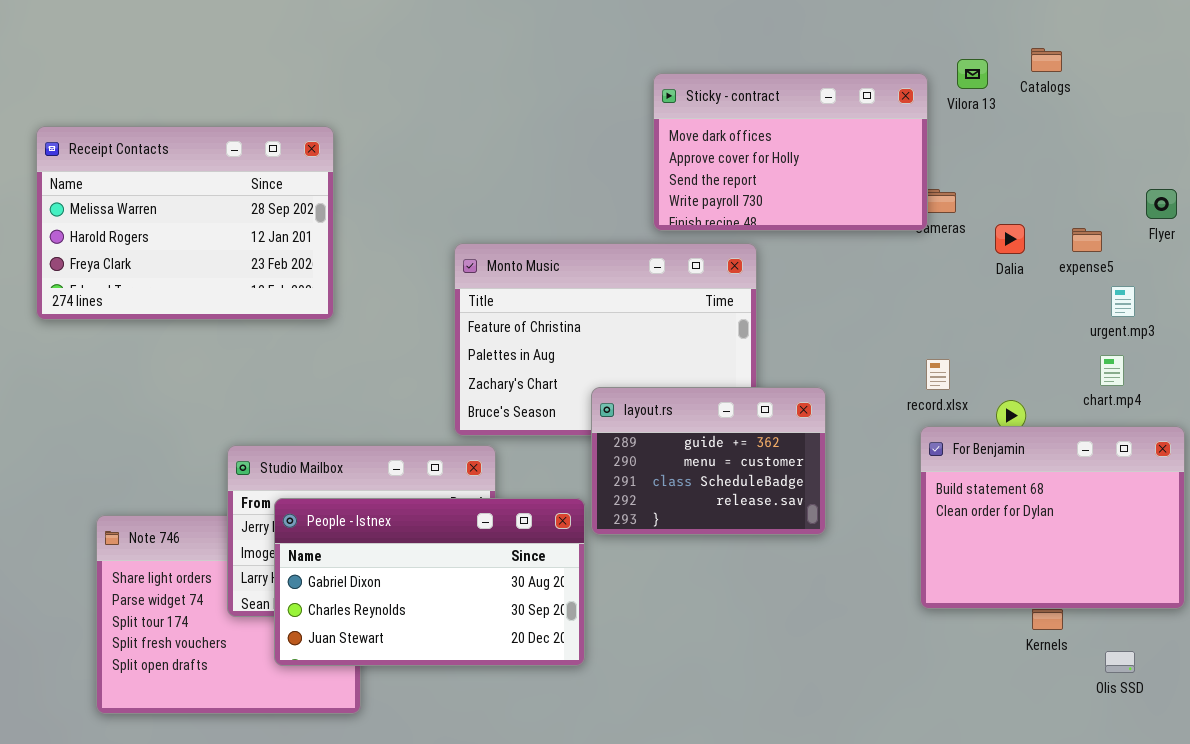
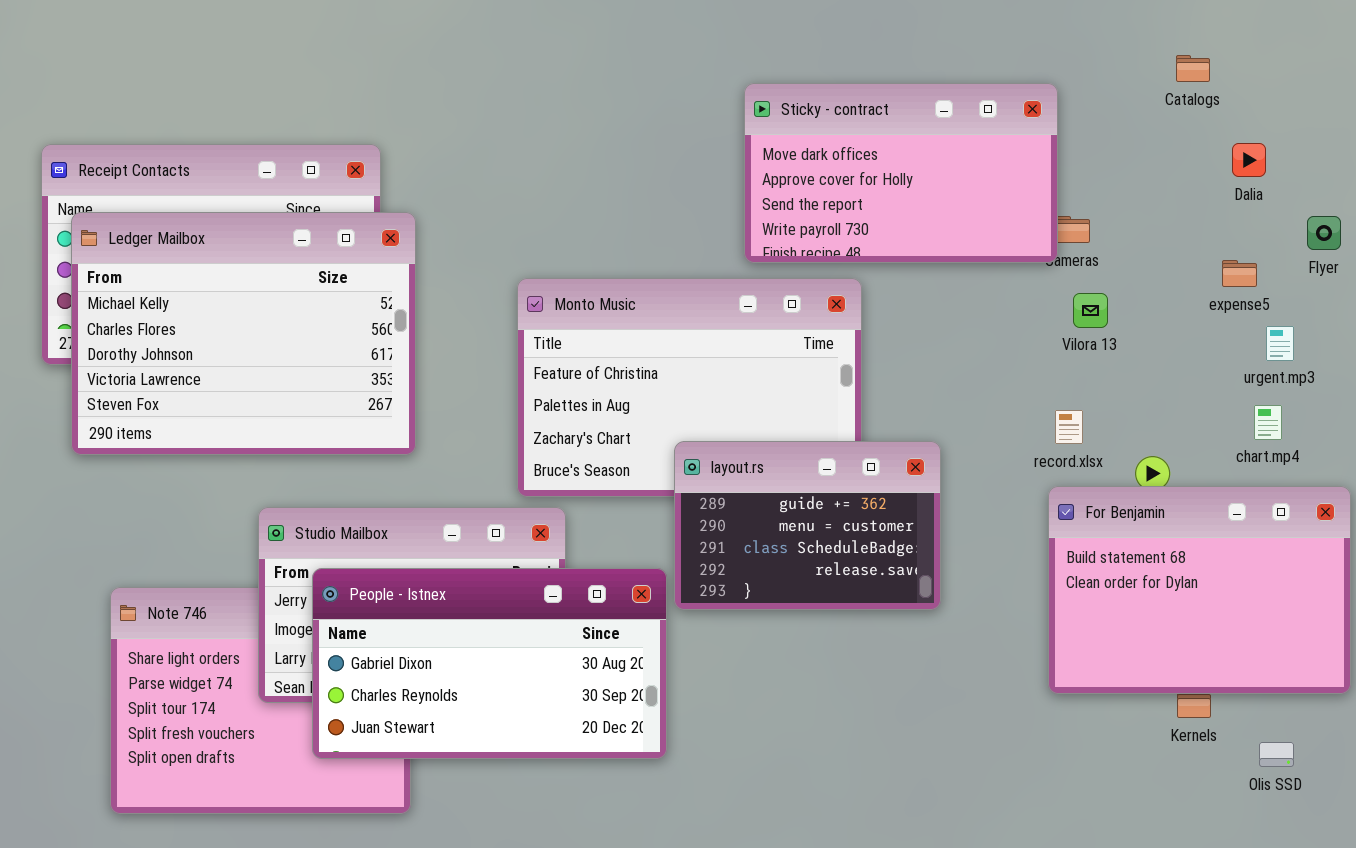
Vilora 13: [957,59,988,89] -> [1073,293,1108,328], moved
Ledger Mailbox: none -> [71,212,416,455], opened
Dalia: [995,224,1025,254] -> [1232,143,1266,177], moved

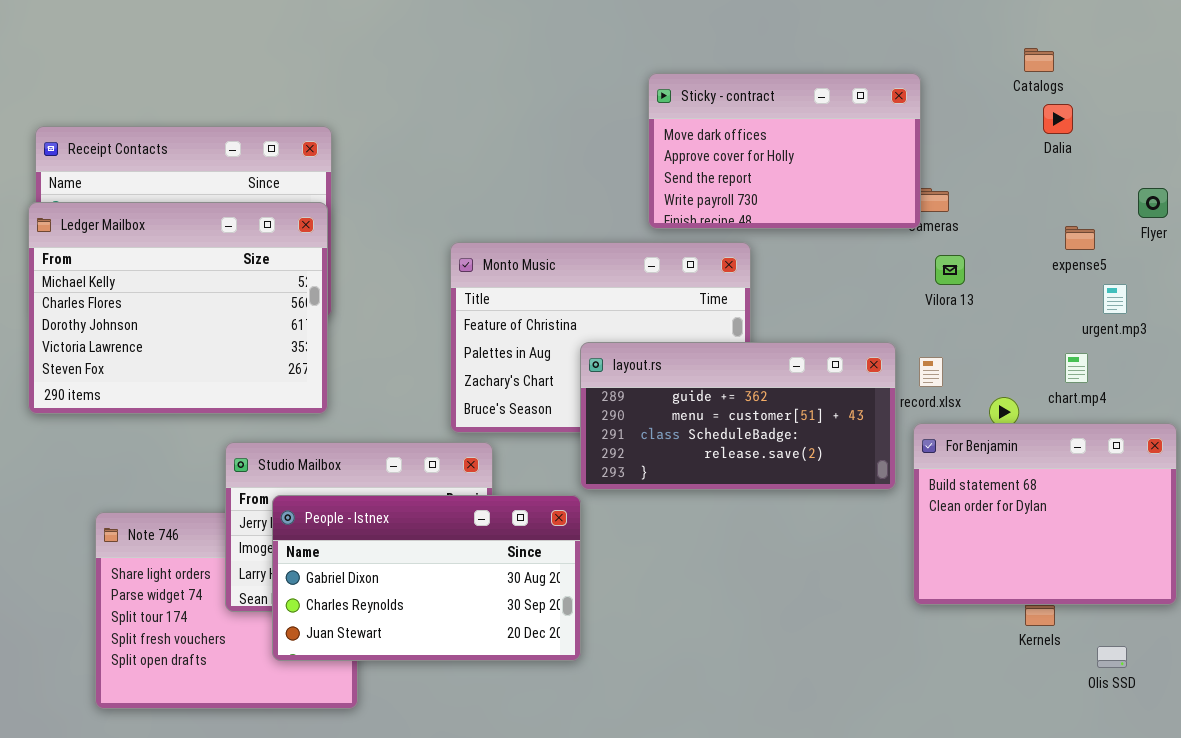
Dalia: [1232,143,1266,177] -> [1043,104,1073,134], moved
Ledger Mailbox: [71,212,416,455] -> [28,202,328,414], moved
chart.mp4: [1254,405,1282,440] -> [1065,353,1088,383], moved
layout.rs: [674,441,941,610] -> [580,342,896,490], moved, resized

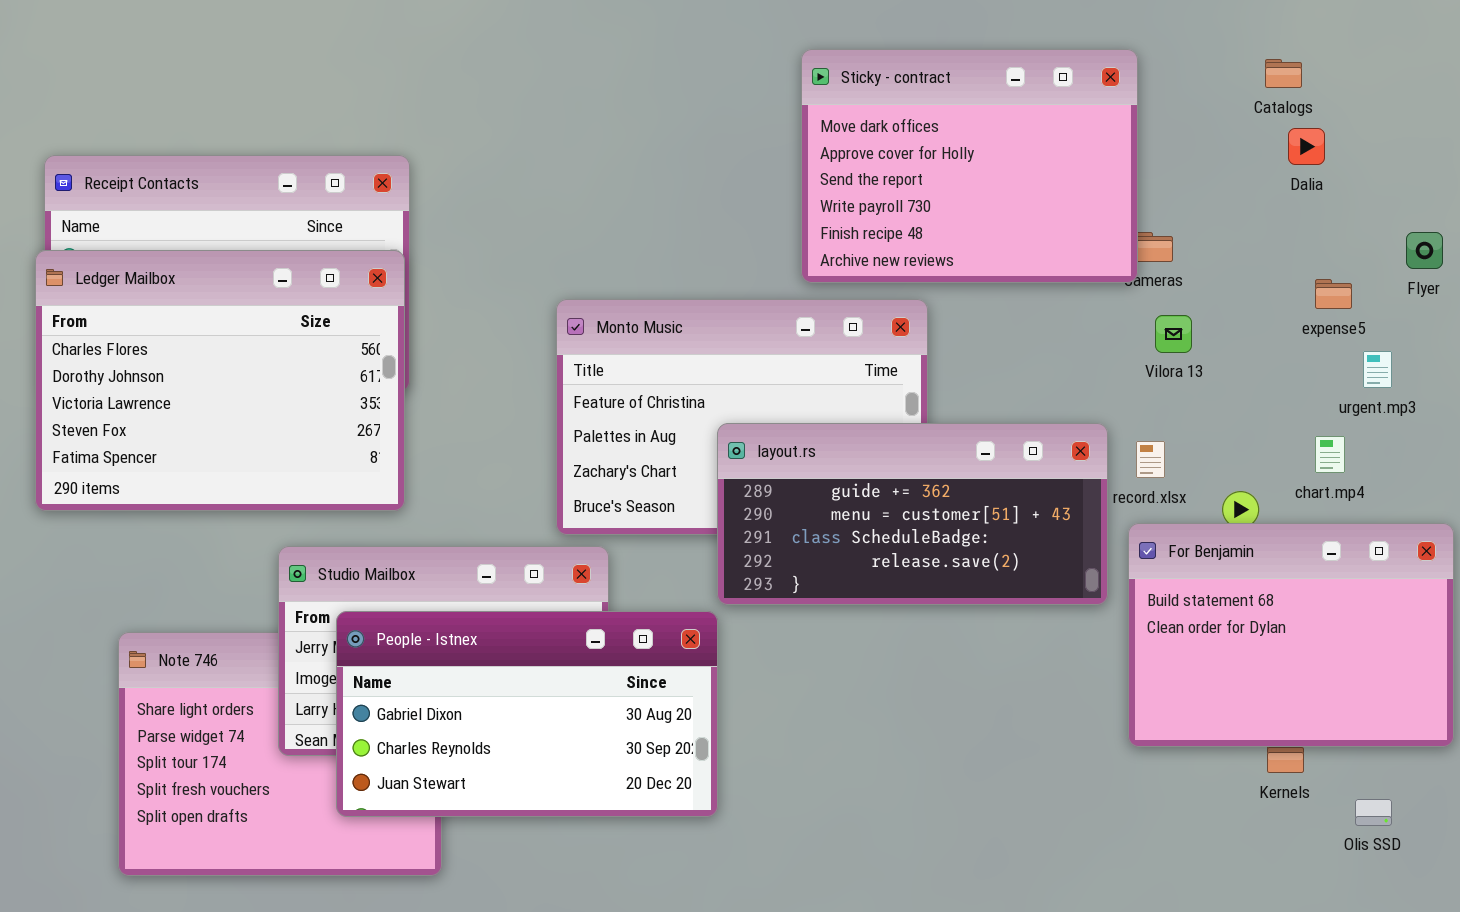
Sticky - contract: [648,73,921,229] -> [801,49,1138,283], resized
Ledger Mailbox: [28,202,328,414] -> [35,250,405,511], scrolled down 1 row

